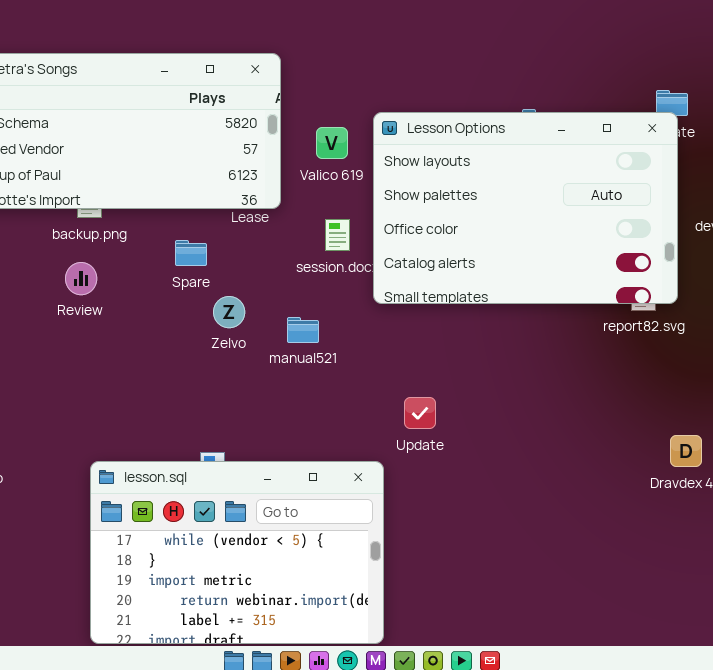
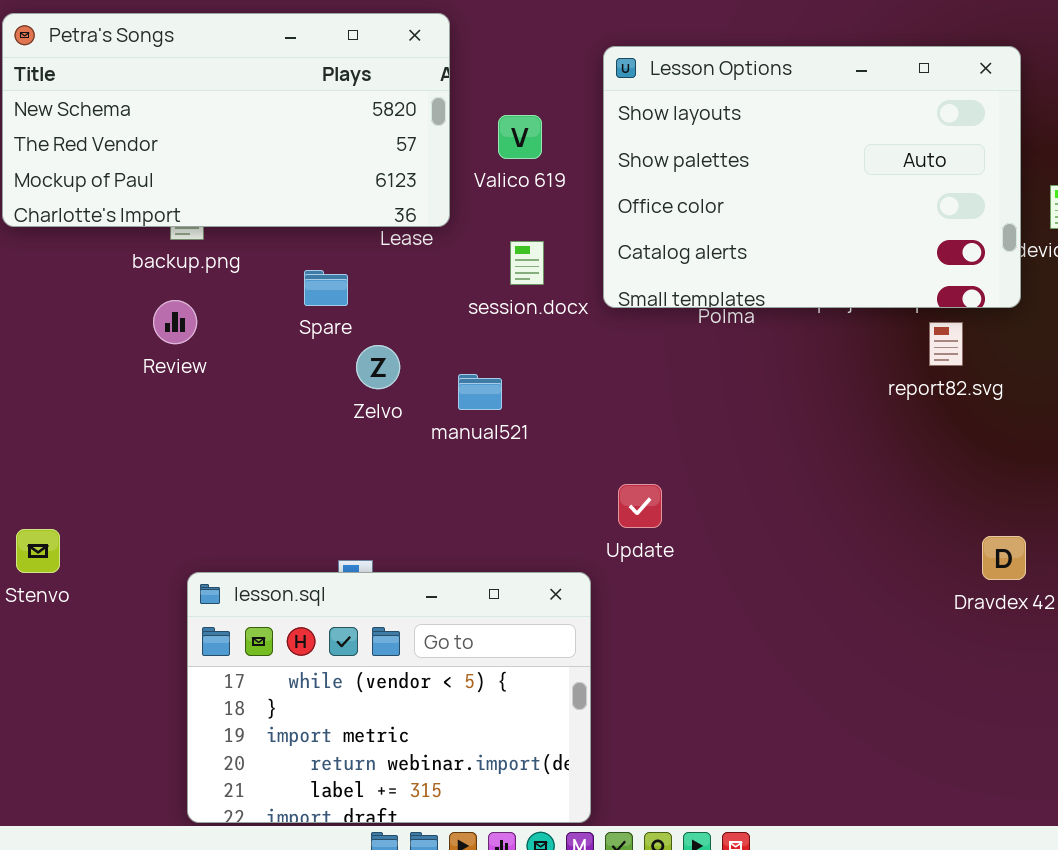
Lesson Options: [373,112,678,304] -> [603,46,1021,308], moved

